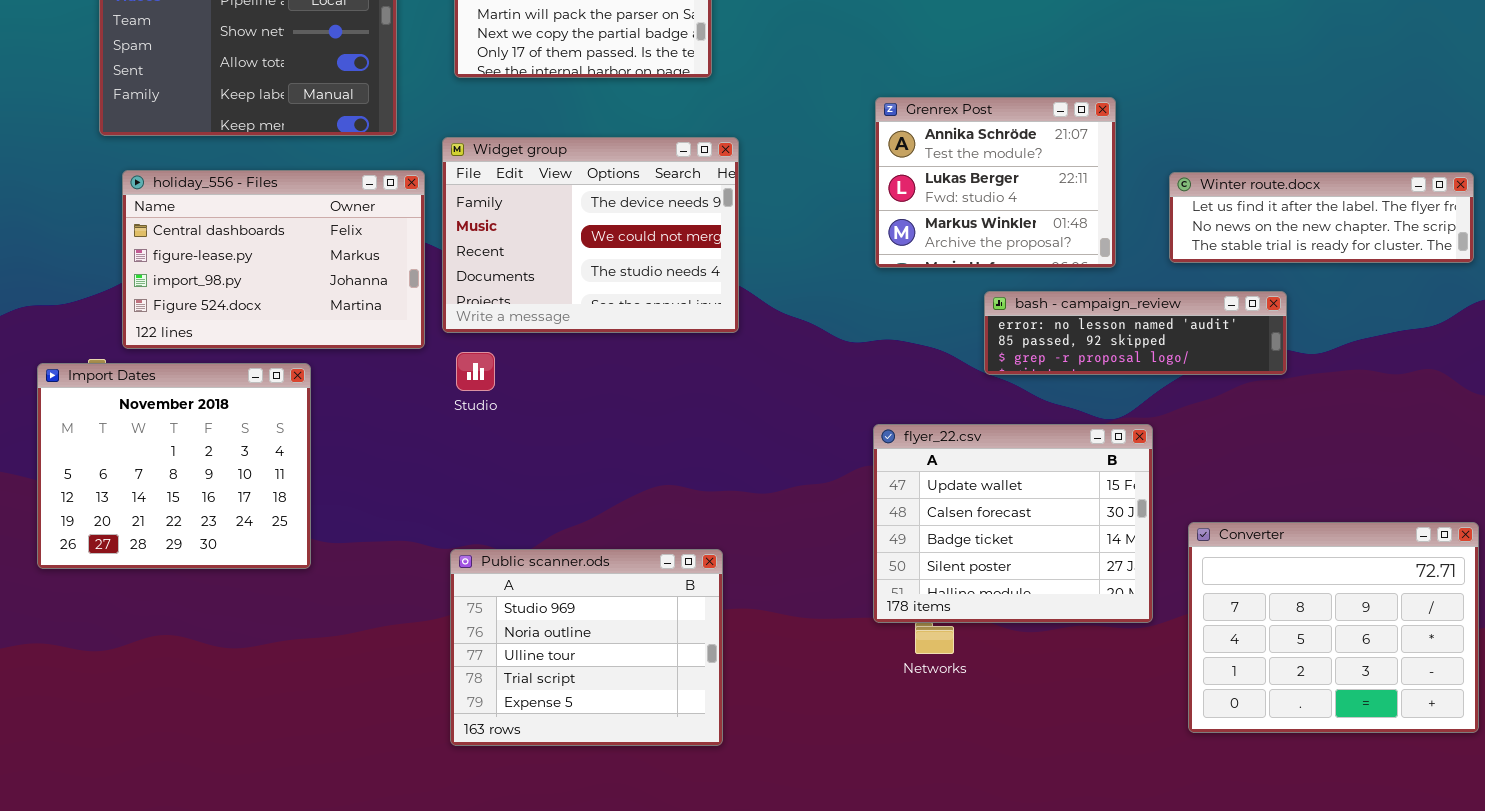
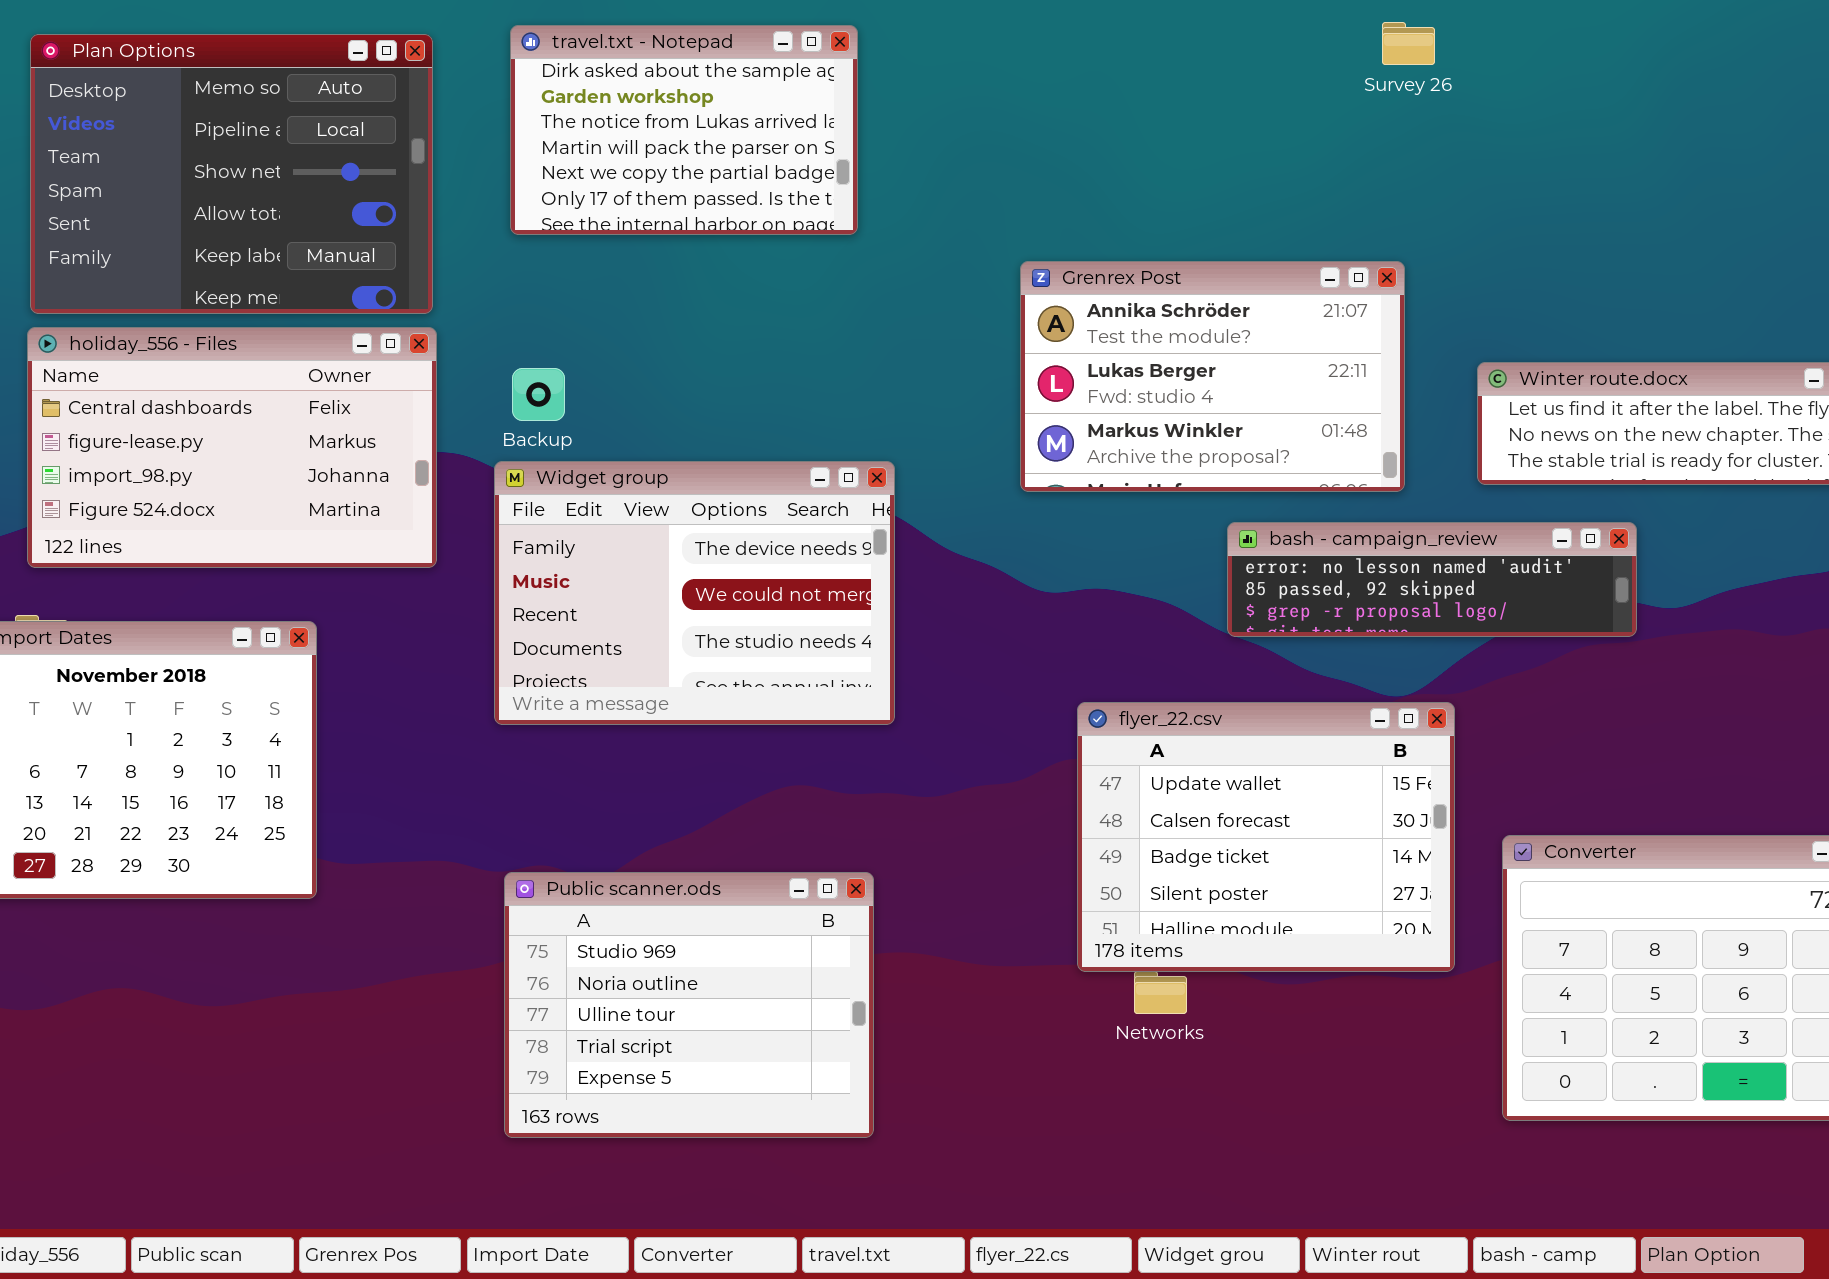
Grenrex Post: [875,97,1116,268] -> [1020,261,1405,492], resized
Widget group: [442,137,739,333] -> [494,461,895,725], moved
holiday_556 - Files: [122,170,425,349] -> [27,327,437,568], moved

